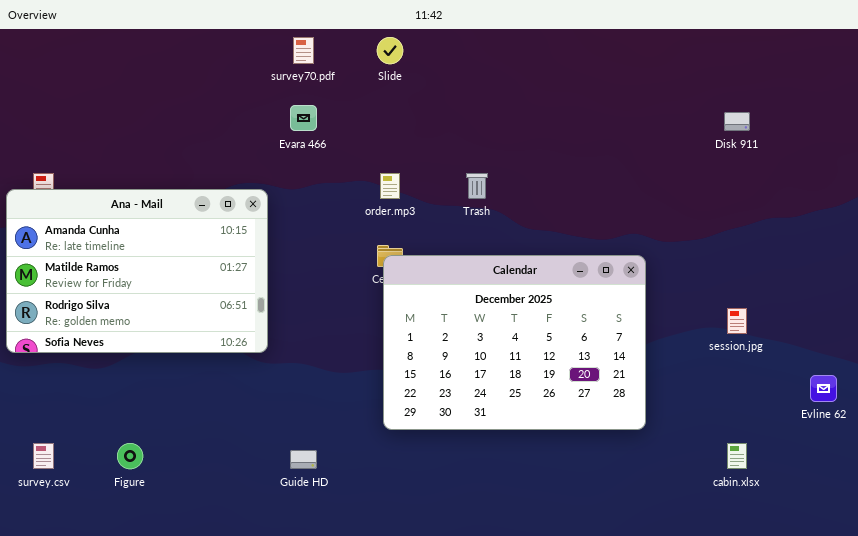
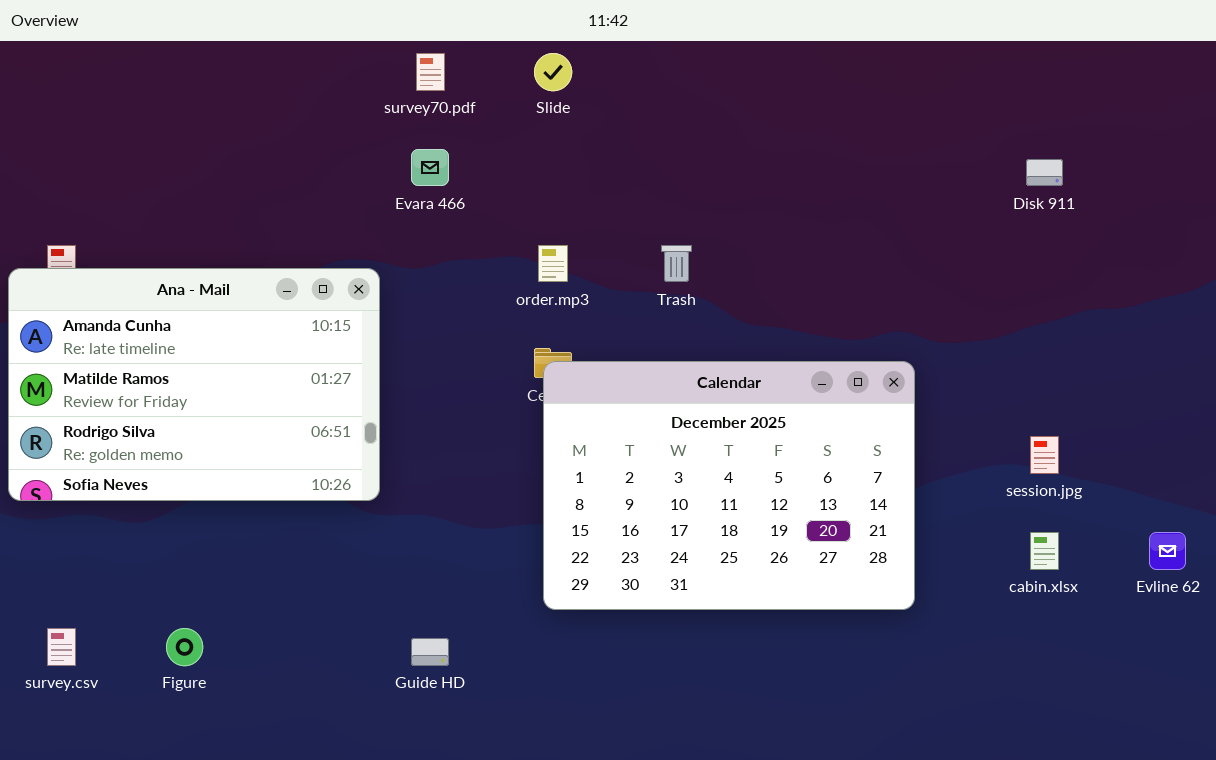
cabin.xlsx: [727,443,747,469] -> [1030,532,1059,570], moved

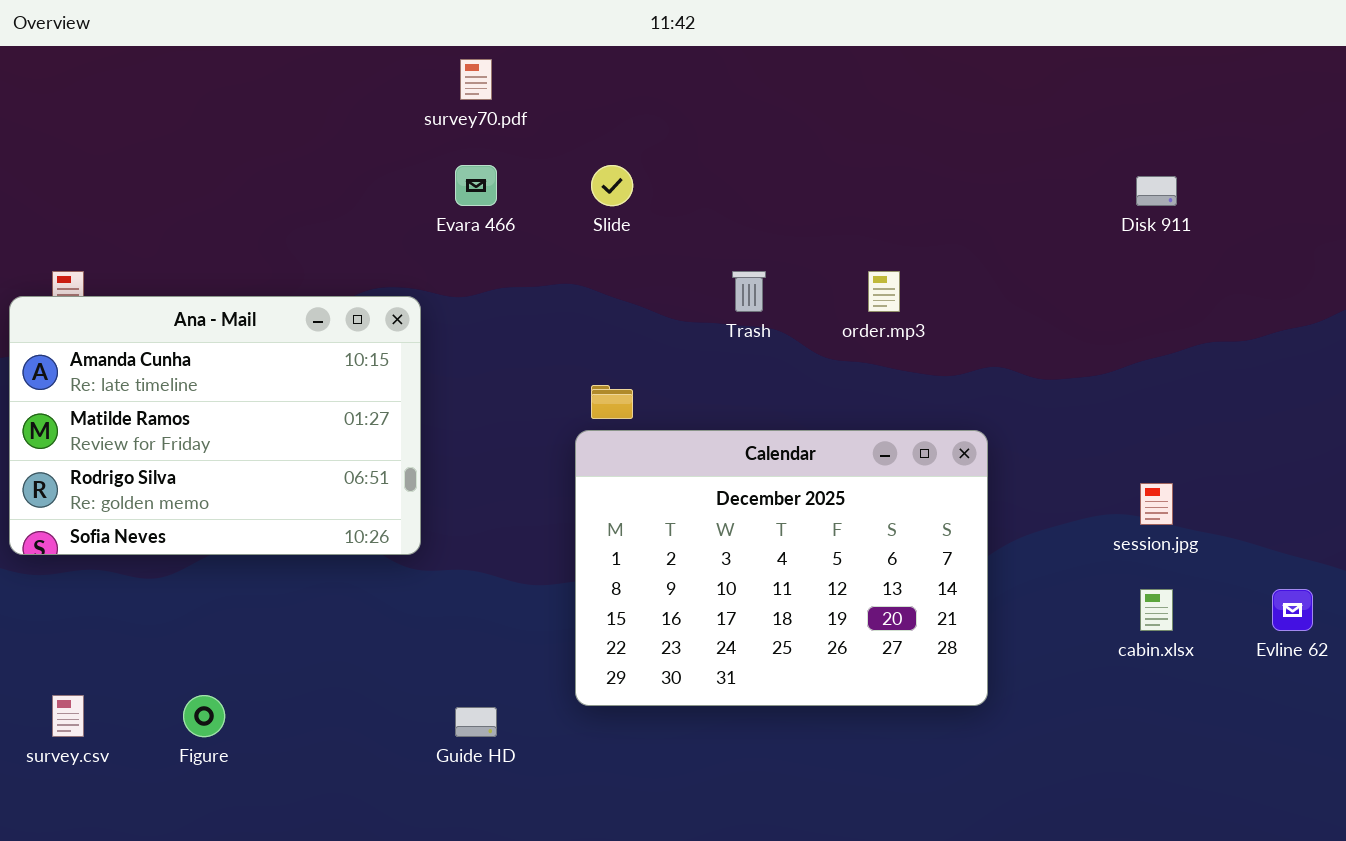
Slide: [534,53,572,91] -> [591,165,633,206], moved
order.mp3: [538,245,568,282] -> [868,271,900,312], moved
Calendar: [543,361,915,610] -> [575,430,988,706], moved

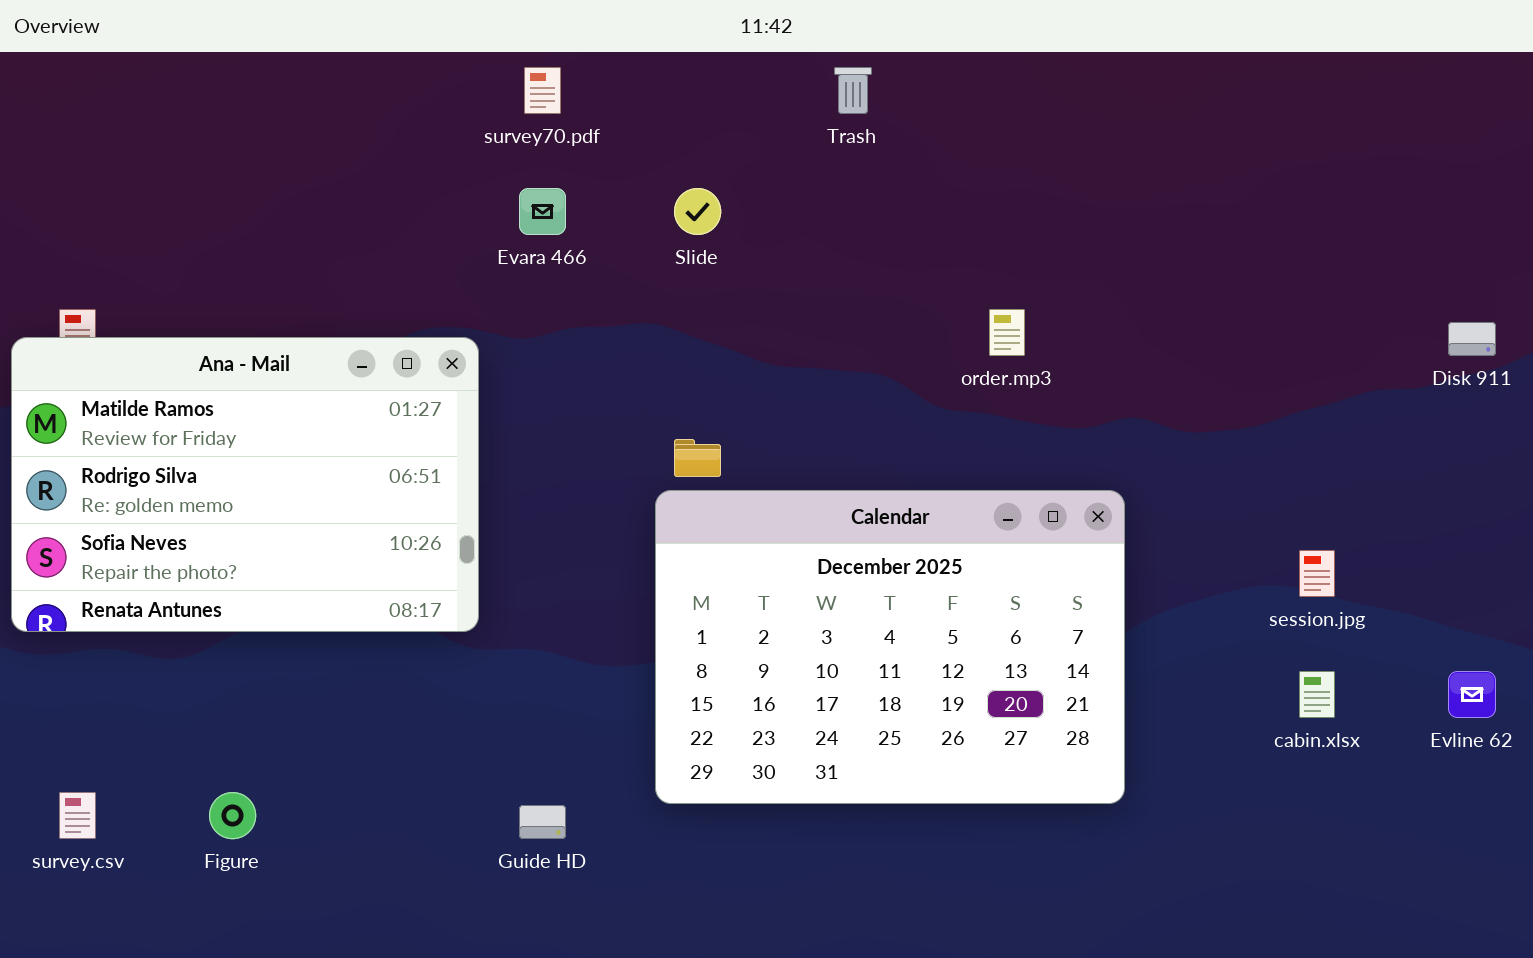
Disk 911: [1136,176,1177,206] -> [1448,322,1496,356], moved
Trash: [732,271,766,312] -> [834,67,872,114], moved
Ana - Mail: [9,296,421,555] -> [11,337,479,632], scrolled down 1 row

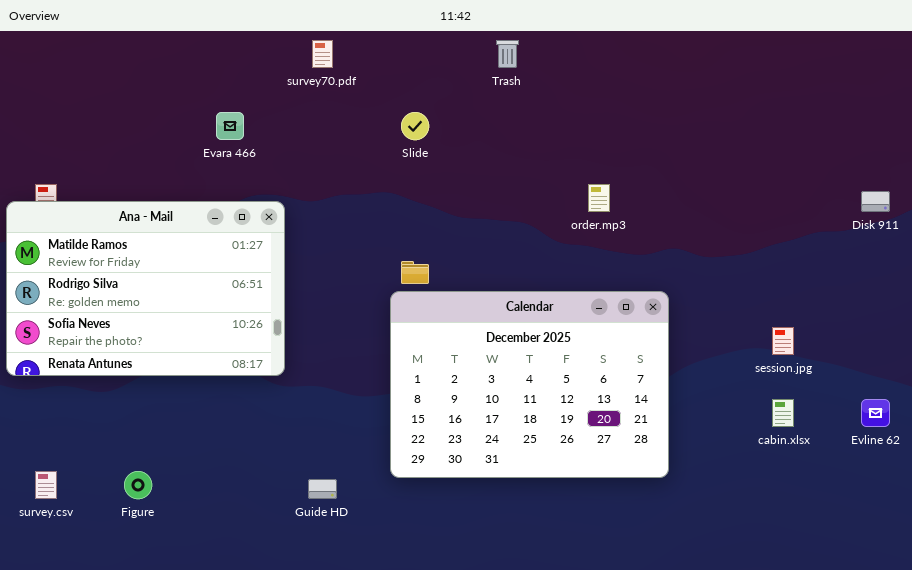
Evara 466: [519,188,566,235] -> [216,112,244,140], moved

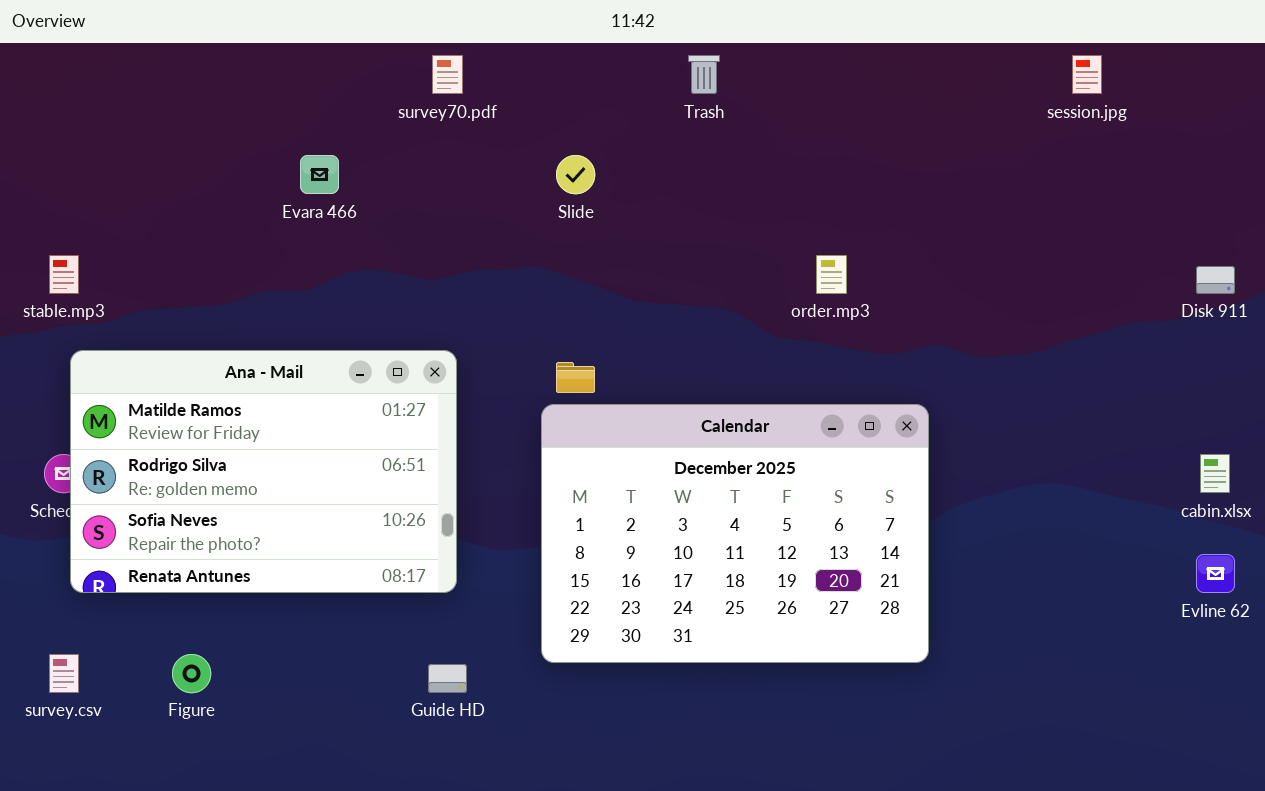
Ana - Mail: [6,201,285,376] -> [70,350,457,593], moved
session.jpg: [772,327,794,355] -> [1072,55,1102,94], moved
cabin.xlsx: [772,399,794,427] -> [1200,454,1230,493], moved

